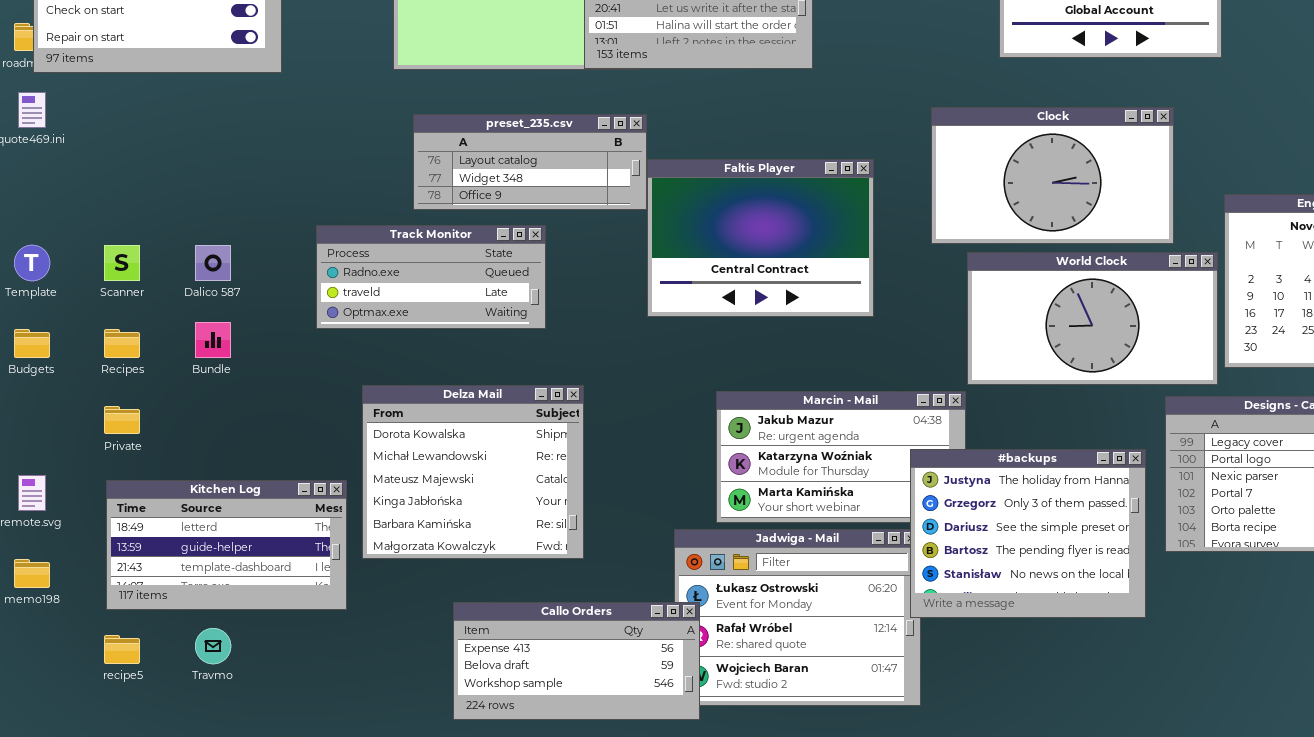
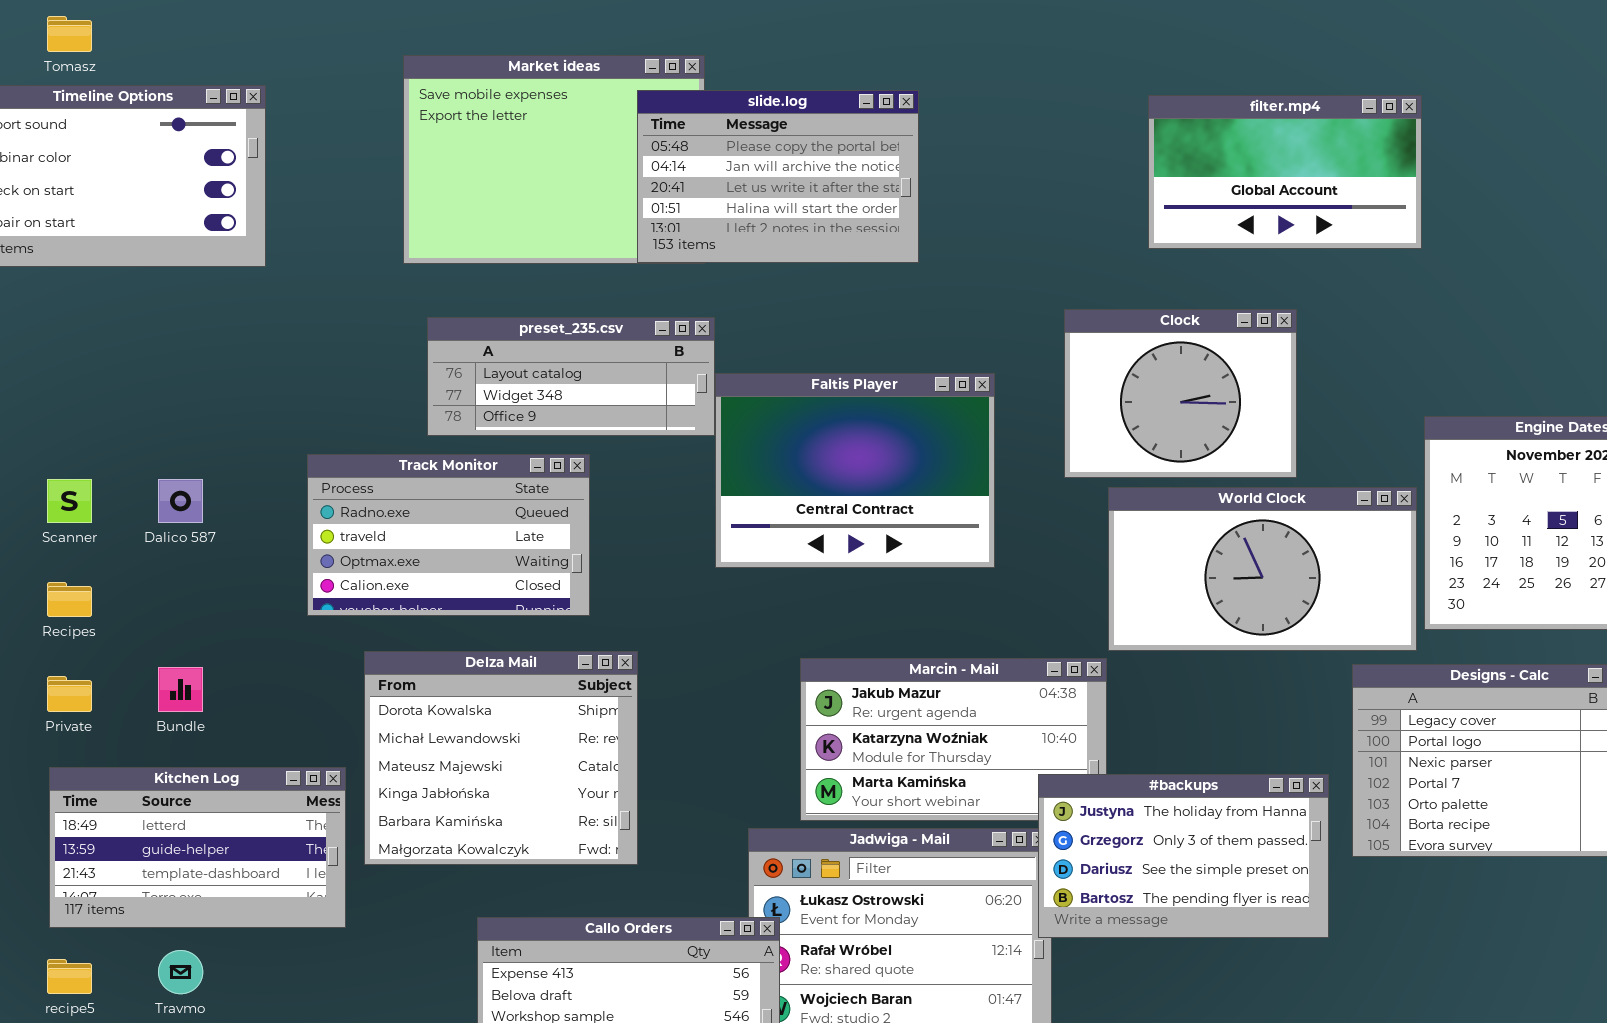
Clock: [931,107,1174,244] -> [1064,309,1297,478], resized
Track Monitor: [316,225,546,329] -> [307,454,590,616], resized
Bundle: [195,322,231,358] -> [158,667,203,712], moved
#backups: [910,449,1146,618] -> [1038,774,1329,938], resized

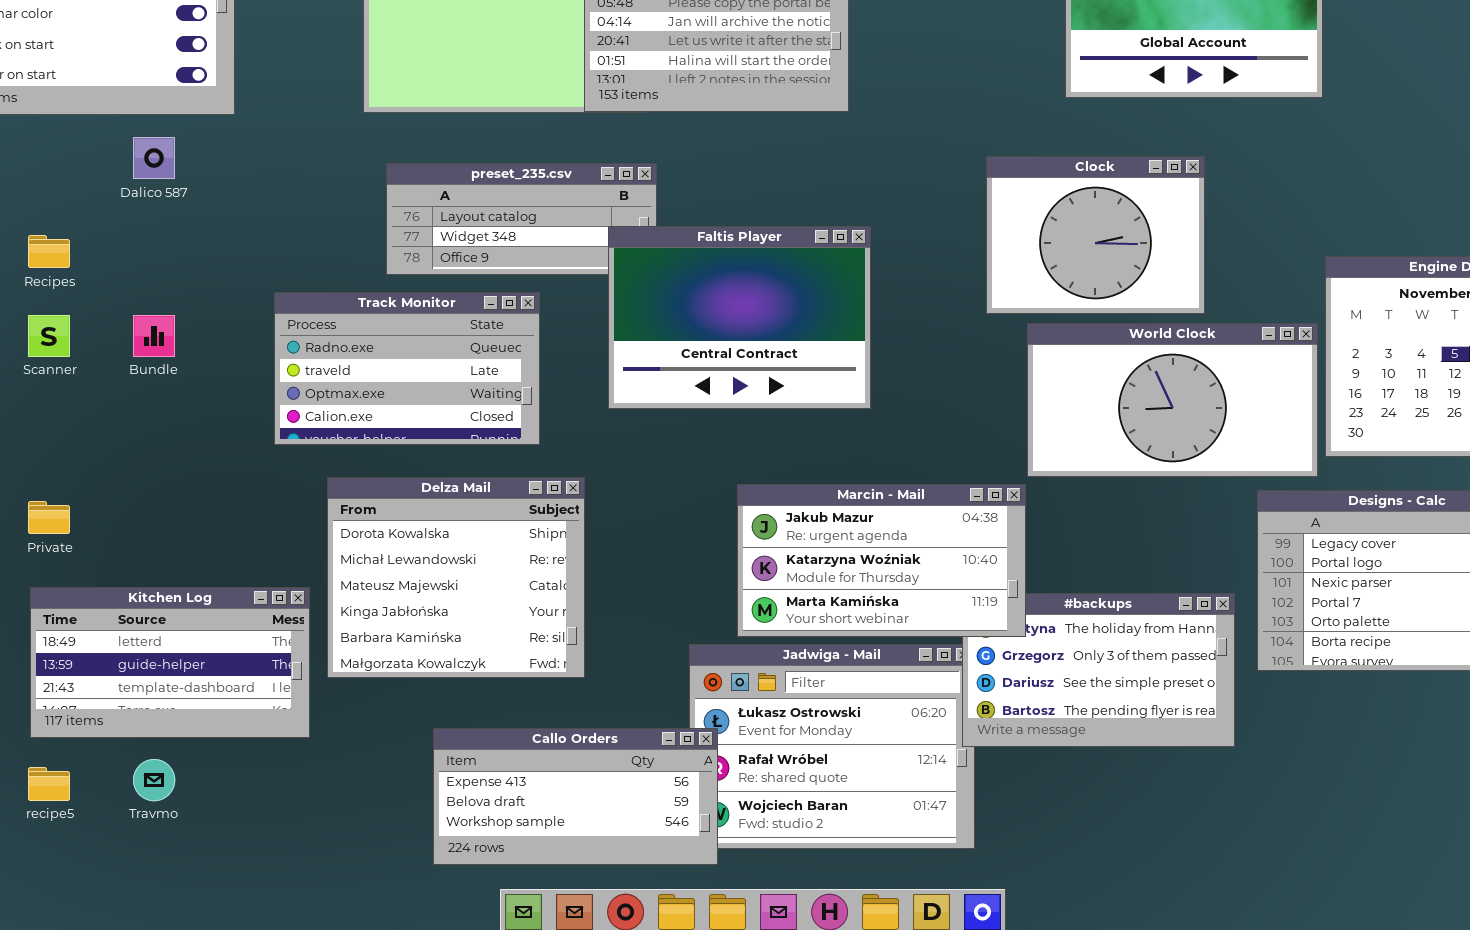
Faltis Player: [715,373,995,568] -> [608,226,871,409], moved
Dalico 587: [158,479,203,523] -> [133,137,175,179], moved
Recipes: [47,582,92,617] -> [28,235,70,268], moved
Marcin - Mail: [800,658,1107,821] -> [737,484,1026,637], raised
Bundle: [158,667,203,712] -> [133,315,175,357], moved

